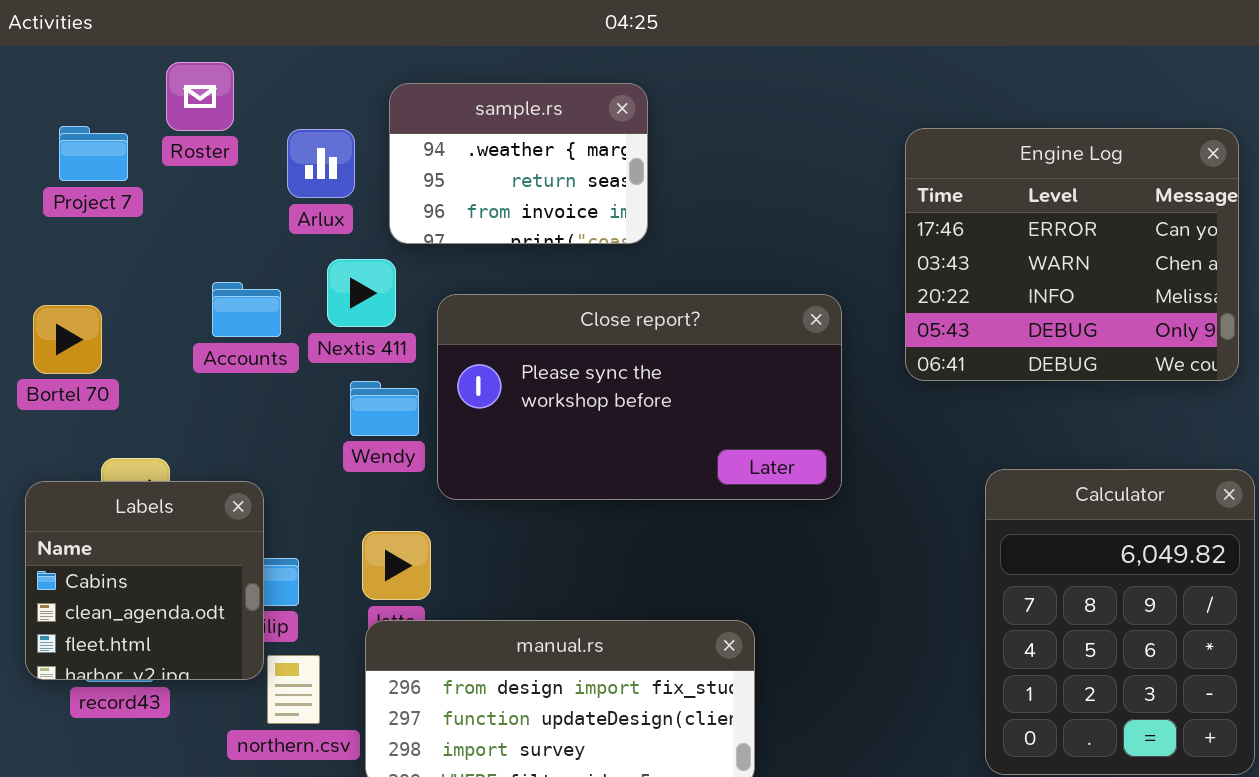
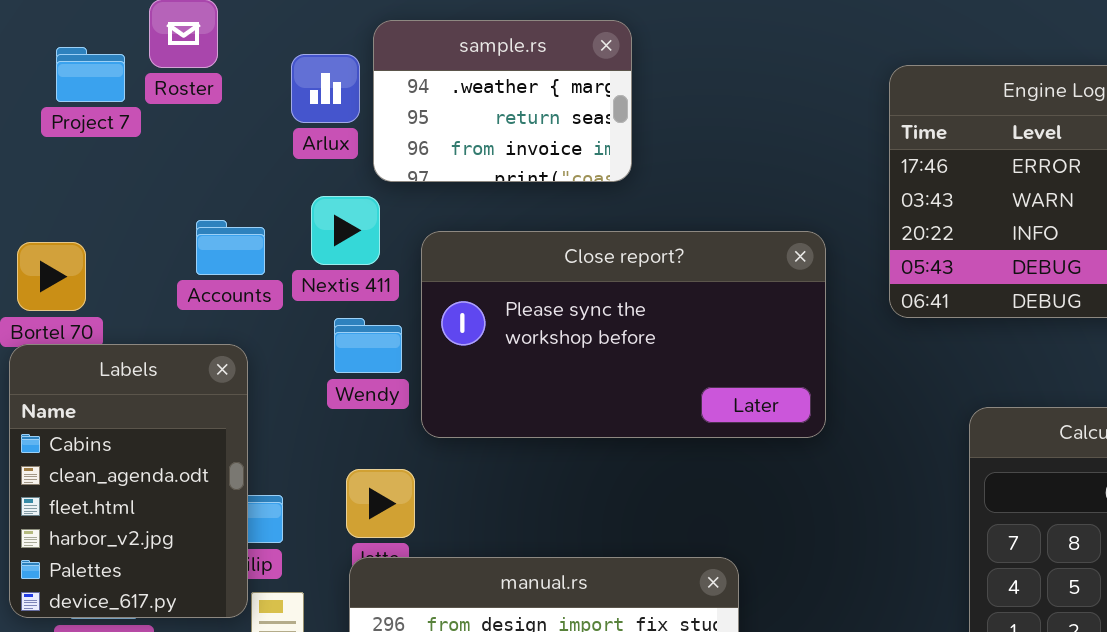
Project 7: [59,126,128,181] -> [56,47,125,102], moved
Arlux: [287,129,355,198] -> [291,54,360,123], moved
Labels: [25,481,264,680] -> [9,344,248,618], resized

